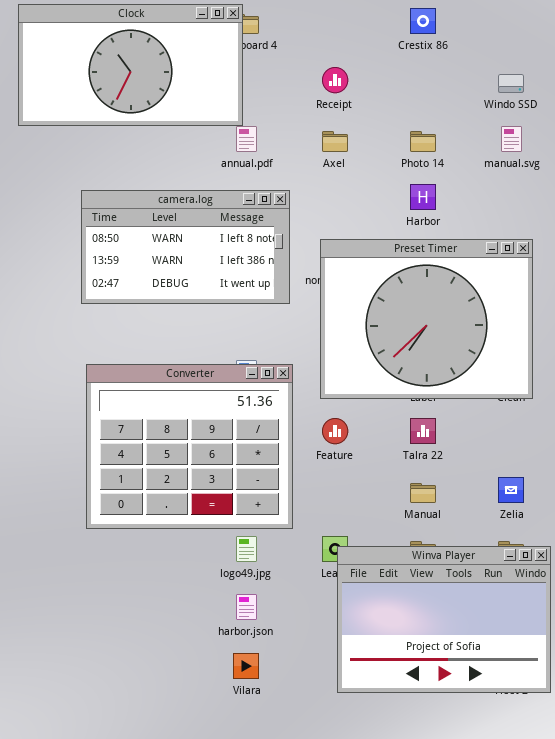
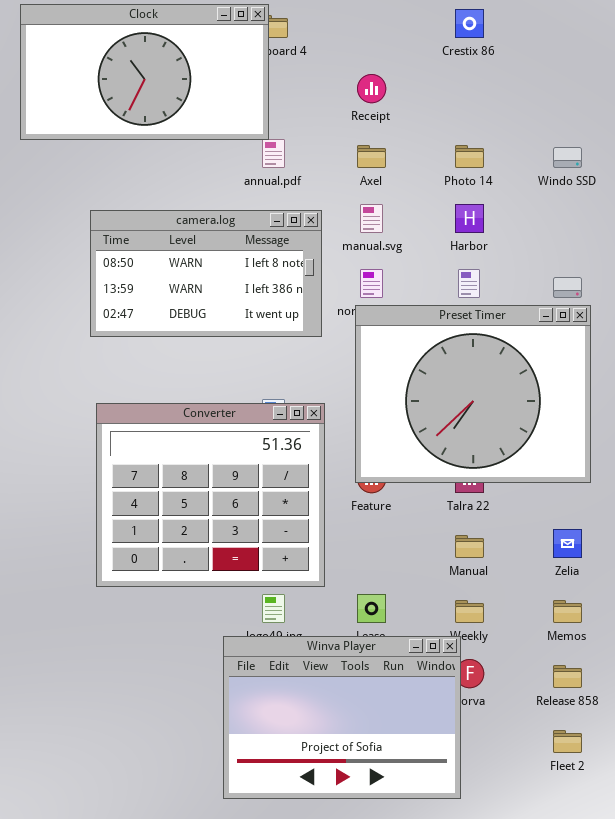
Windo SSD: [498,74,524,93] -> [553,147,582,168], moved
manual.svg: [501,126,522,152] -> [360,204,383,233], moved
Preset Timer: [320,239,533,399] -> [355,305,591,483], moved
Winva Player: [337,546,551,693] -> [223,636,461,799], moved

